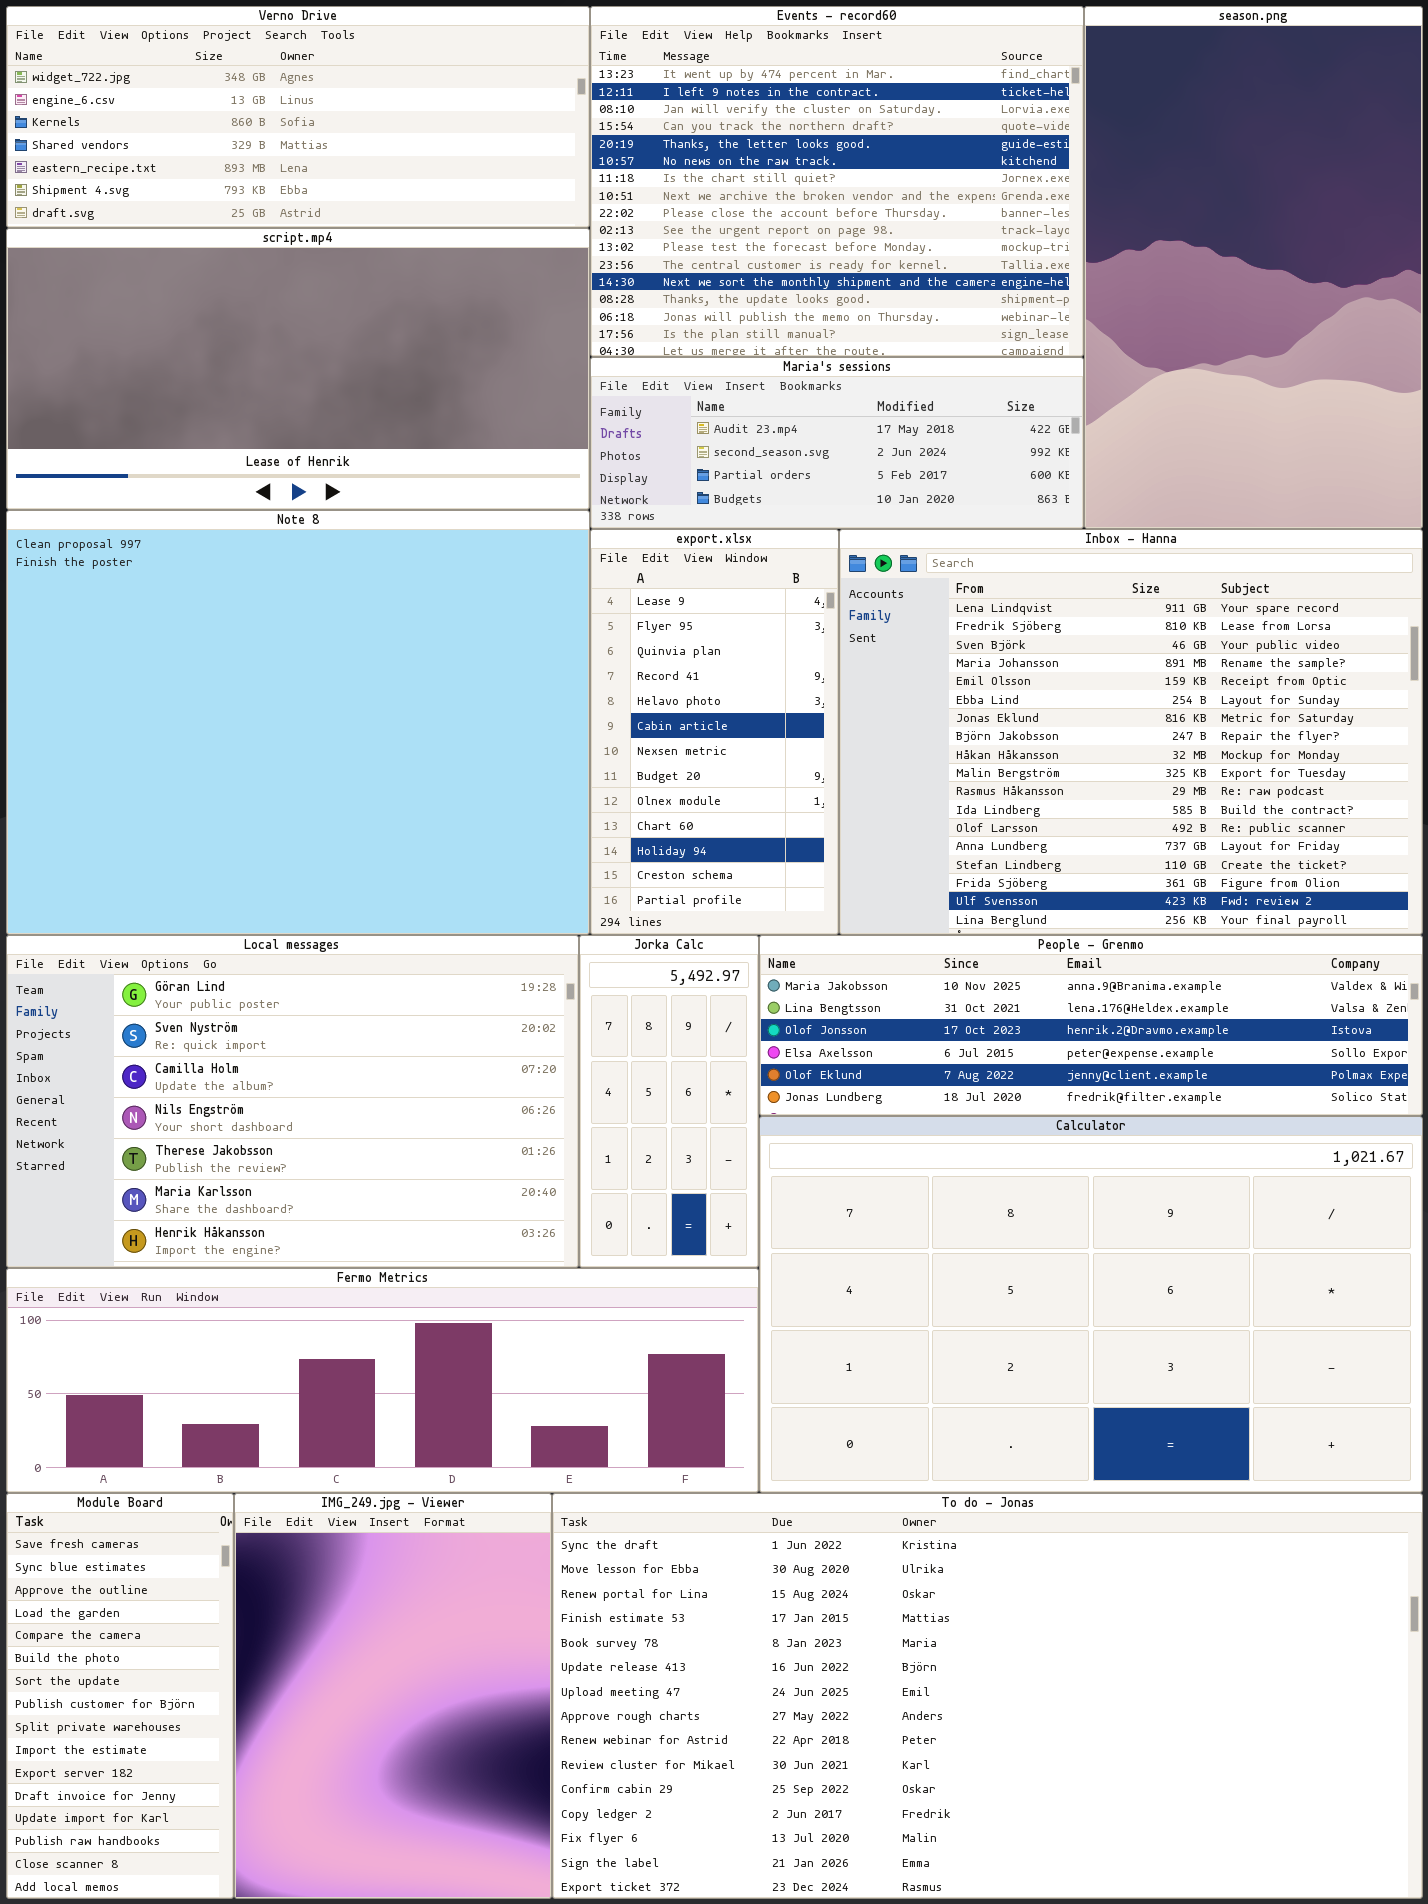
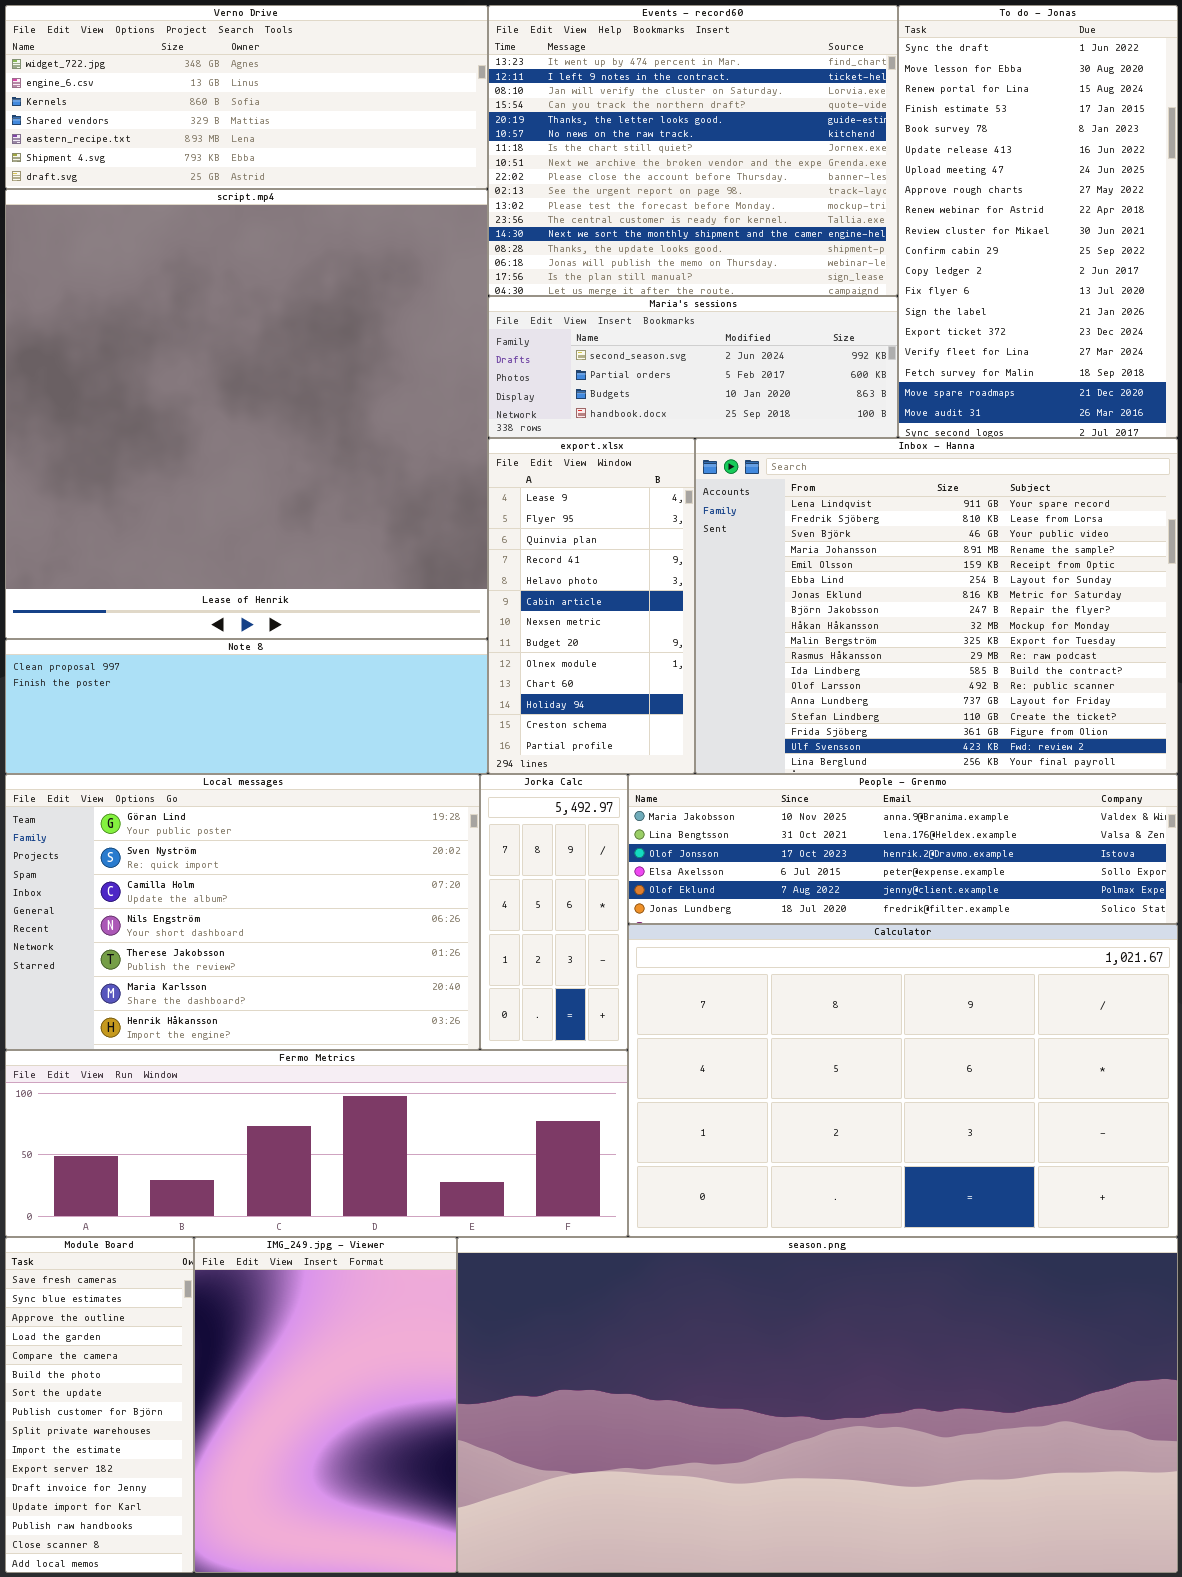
season.png: [1084,6,1423,529] -> [457,1237,1178,1573], moved, resized
script.mp4: [6,228,590,510] -> [5,189,488,639], resized
Maria's sessions: [590,357,1084,529] -> [488,296,898,438], scrolled down 1 row
Note 8: [6,510,590,935] -> [5,639,488,774], resized
To do - Jonas: [552,1493,1423,1899] -> [898,5,1178,438], moved, resized

